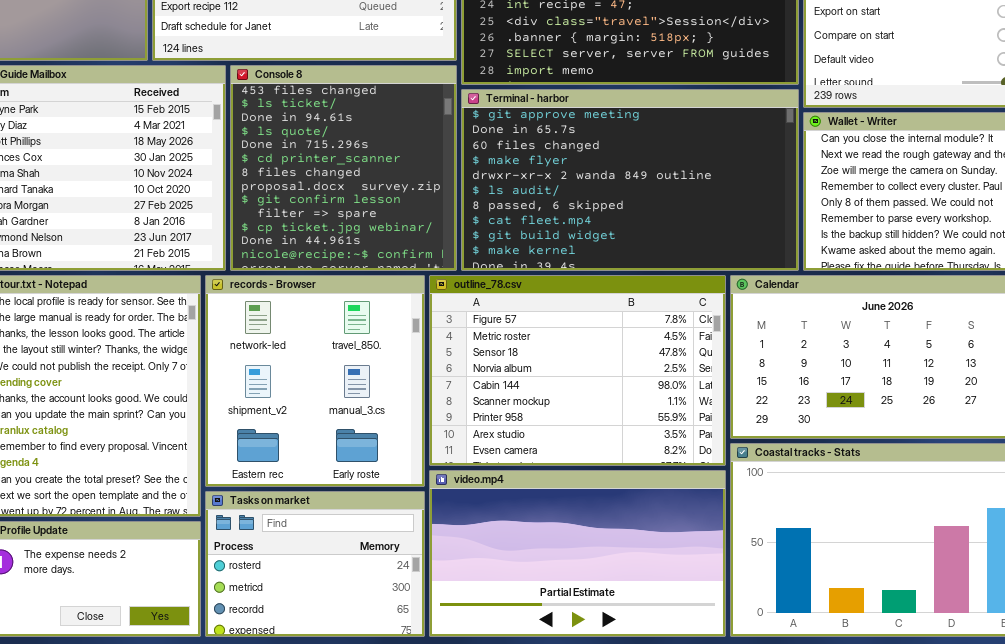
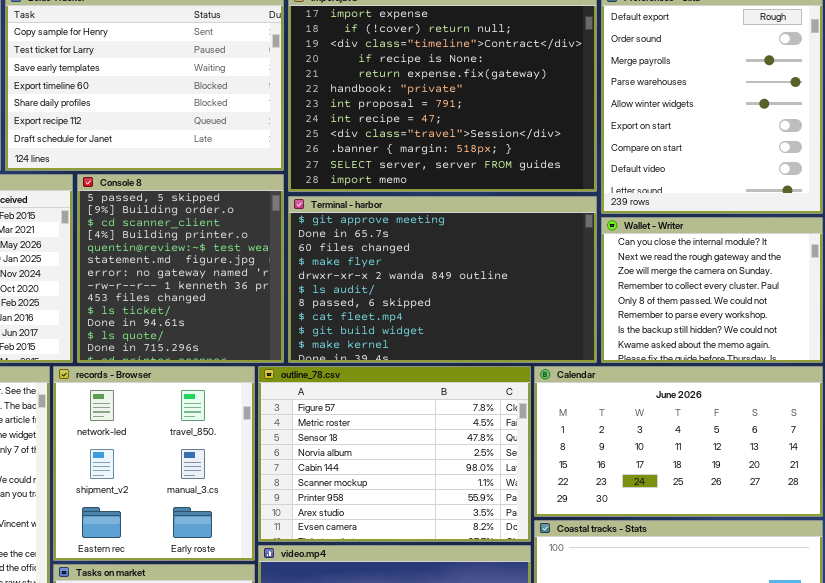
Console 8: [230,65,457,271] -> [77,174,284,363], scrolled up 8 rows

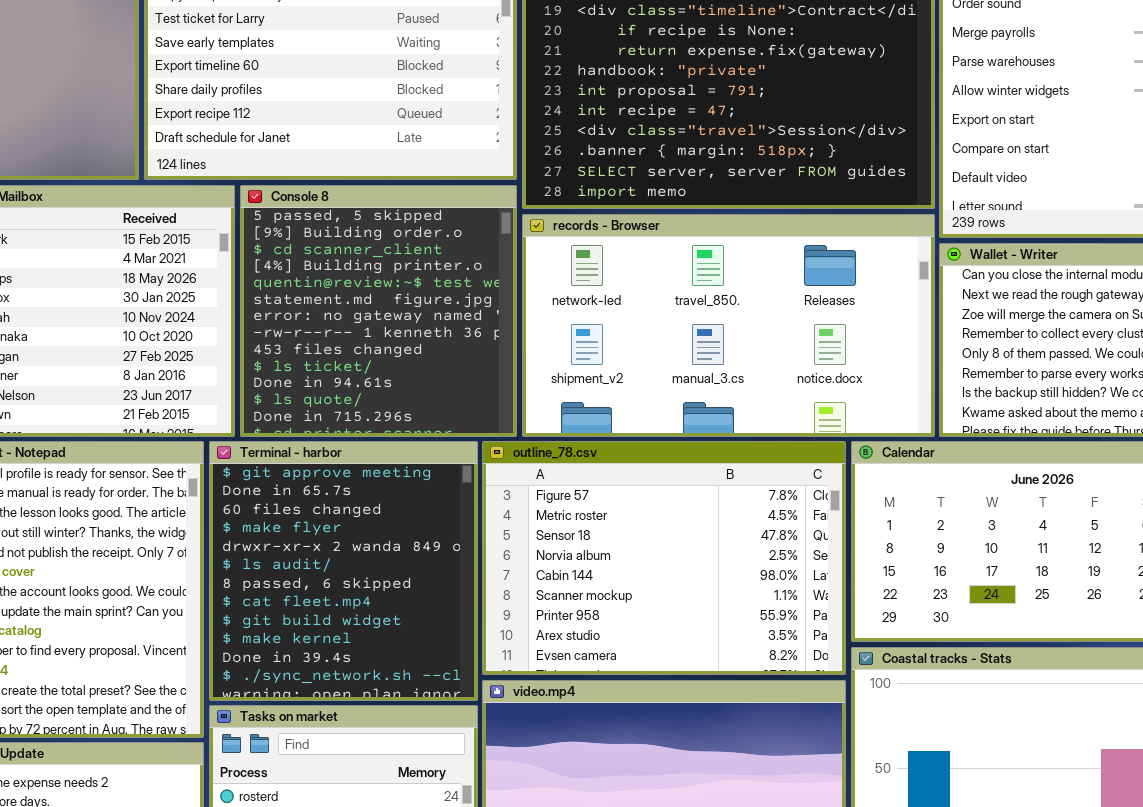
Terminal - harbor: [288,196,597,363] -> [209,441,478,701], moved, resized
records - Browser: [53,366,255,561] -> [522,214,935,437], moved, resized

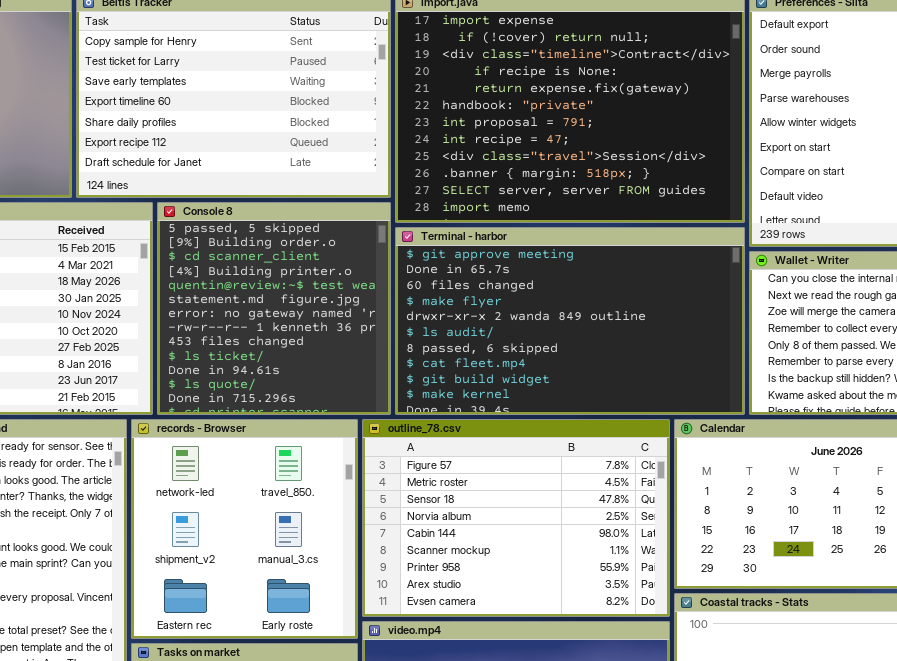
records - Browser: [522,214,935,437] -> [131,419,358,639], moved, resized
Terminal - harbor: [209,441,478,701] -> [395,227,745,415], moved, resized

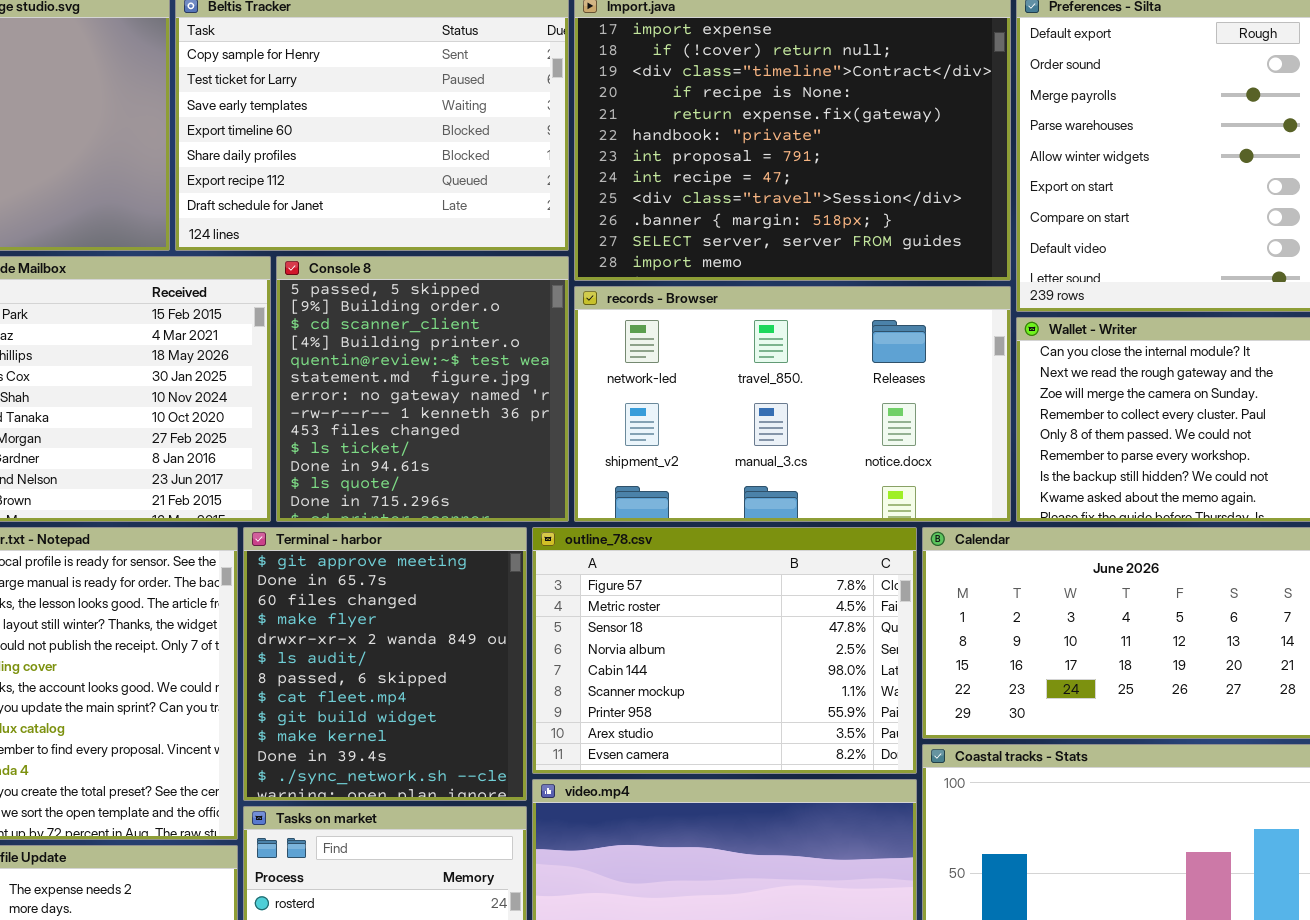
Terminal - harbor: [395,227,745,415] -> [243,527,527,801], moved, resized
records - Browser: [131,419,358,639] -> [574,286,1011,522], moved, resized

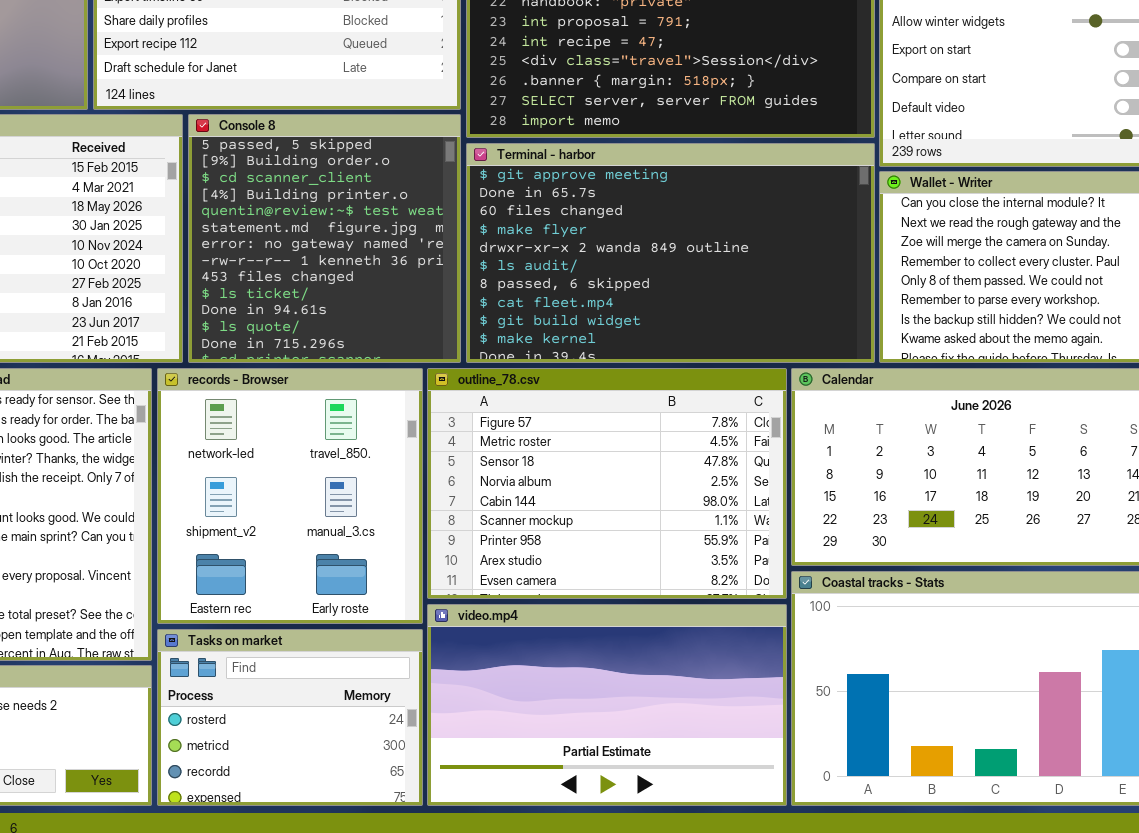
records - Browser: [574,286,1011,522] -> [157,368,423,624], moved, resized
Terminal - harbor: [243,527,527,801] -> [466,143,875,363], moved, resized

